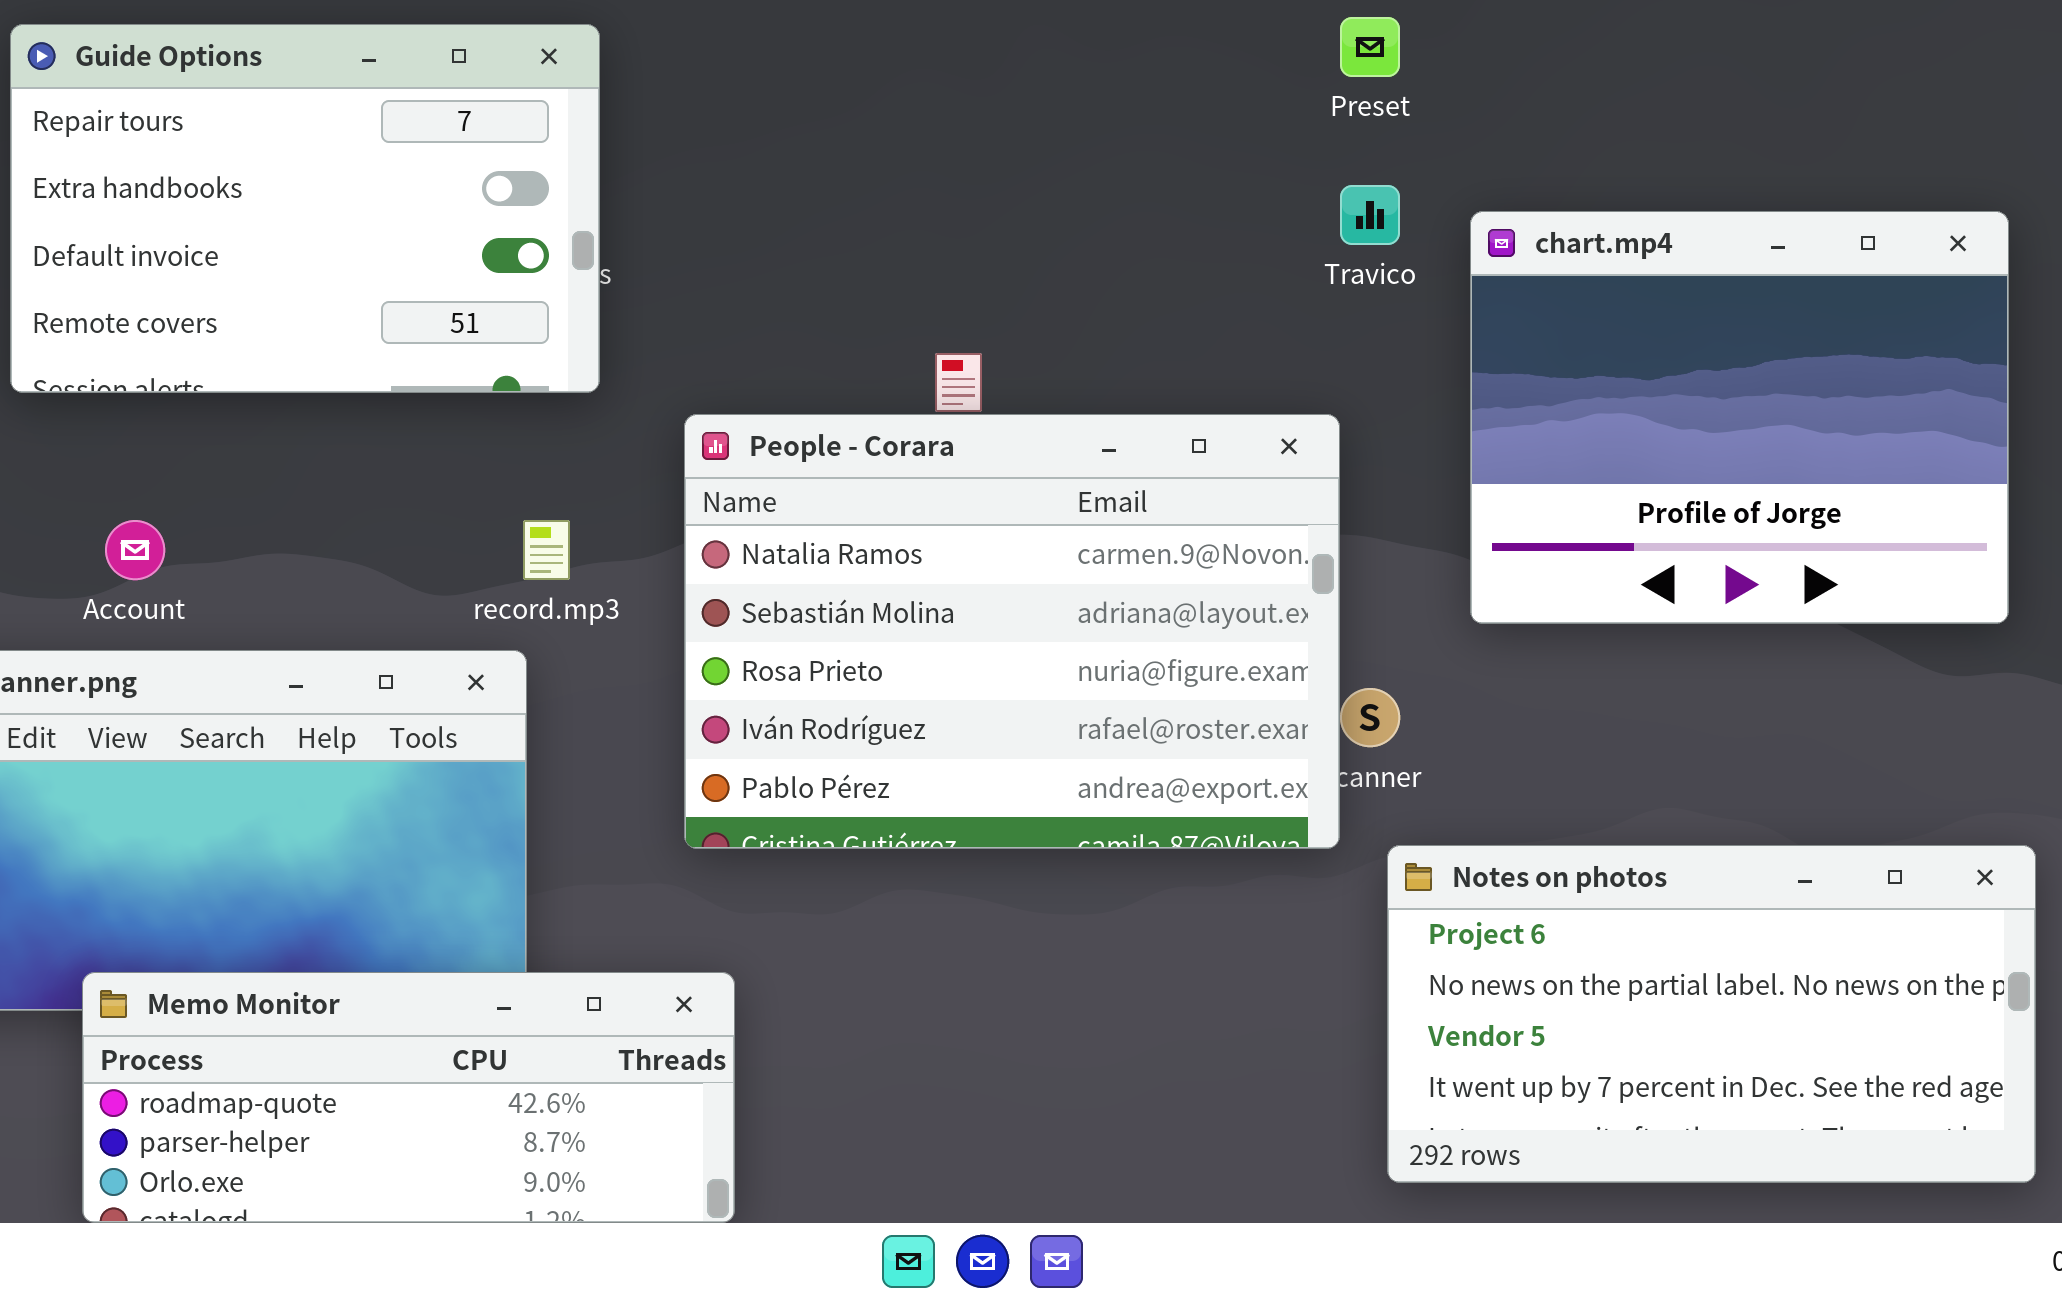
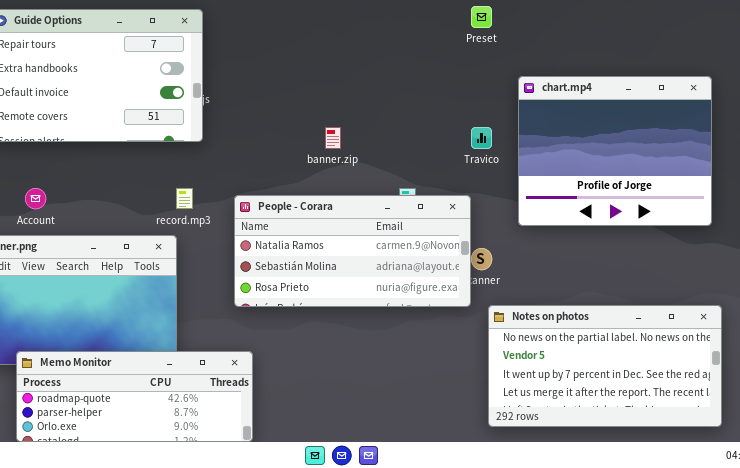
Travico: [1340,185,1400,245] -> [471,127,492,149], moved
People - Corara: [684,414,1340,849] -> [234,195,471,307], resized
Notes on photos: [1387,845,2036,1183] -> [488,305,722,427], scrolled down 1 row

